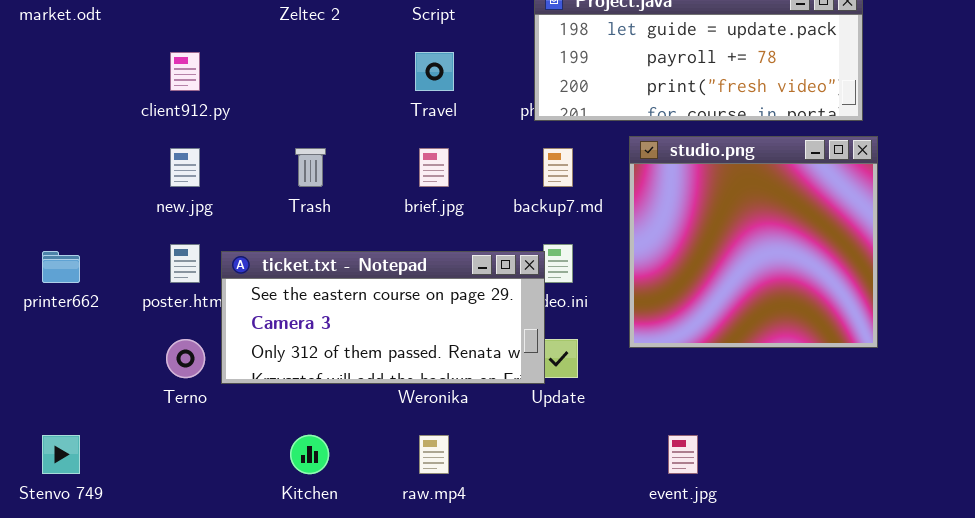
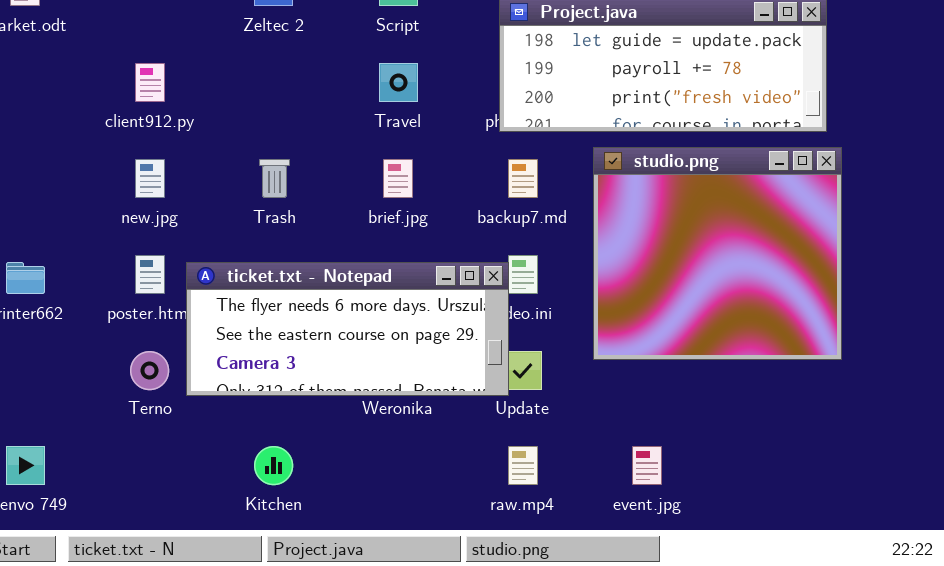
ticket.txt - Notepad: [221,251,545,384] -> [186,262,509,396], scrolled up 1 row
raw.mp4: [419,435,449,474] -> [508,446,538,485], moved

